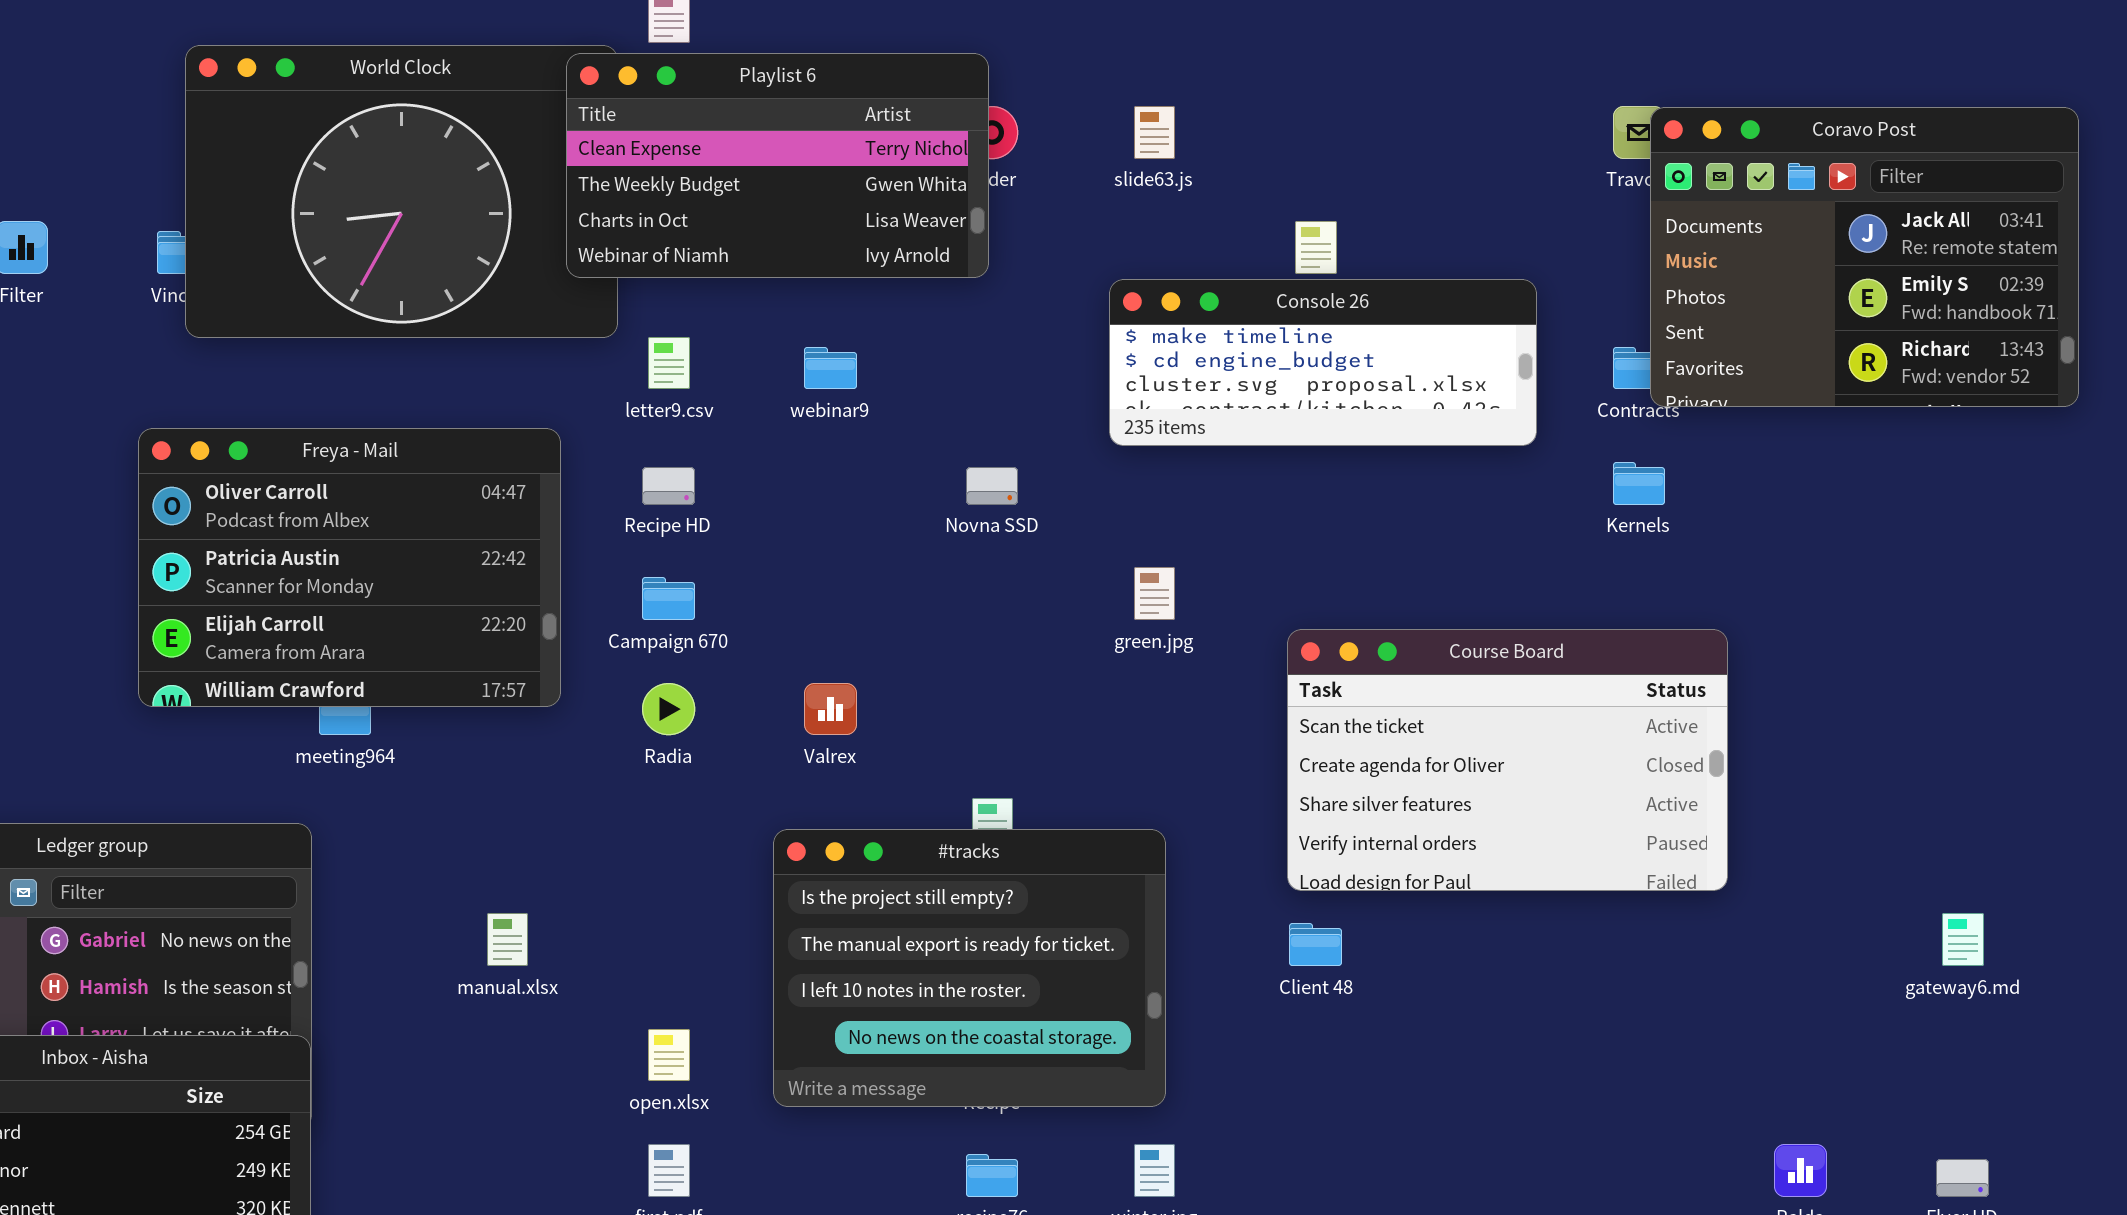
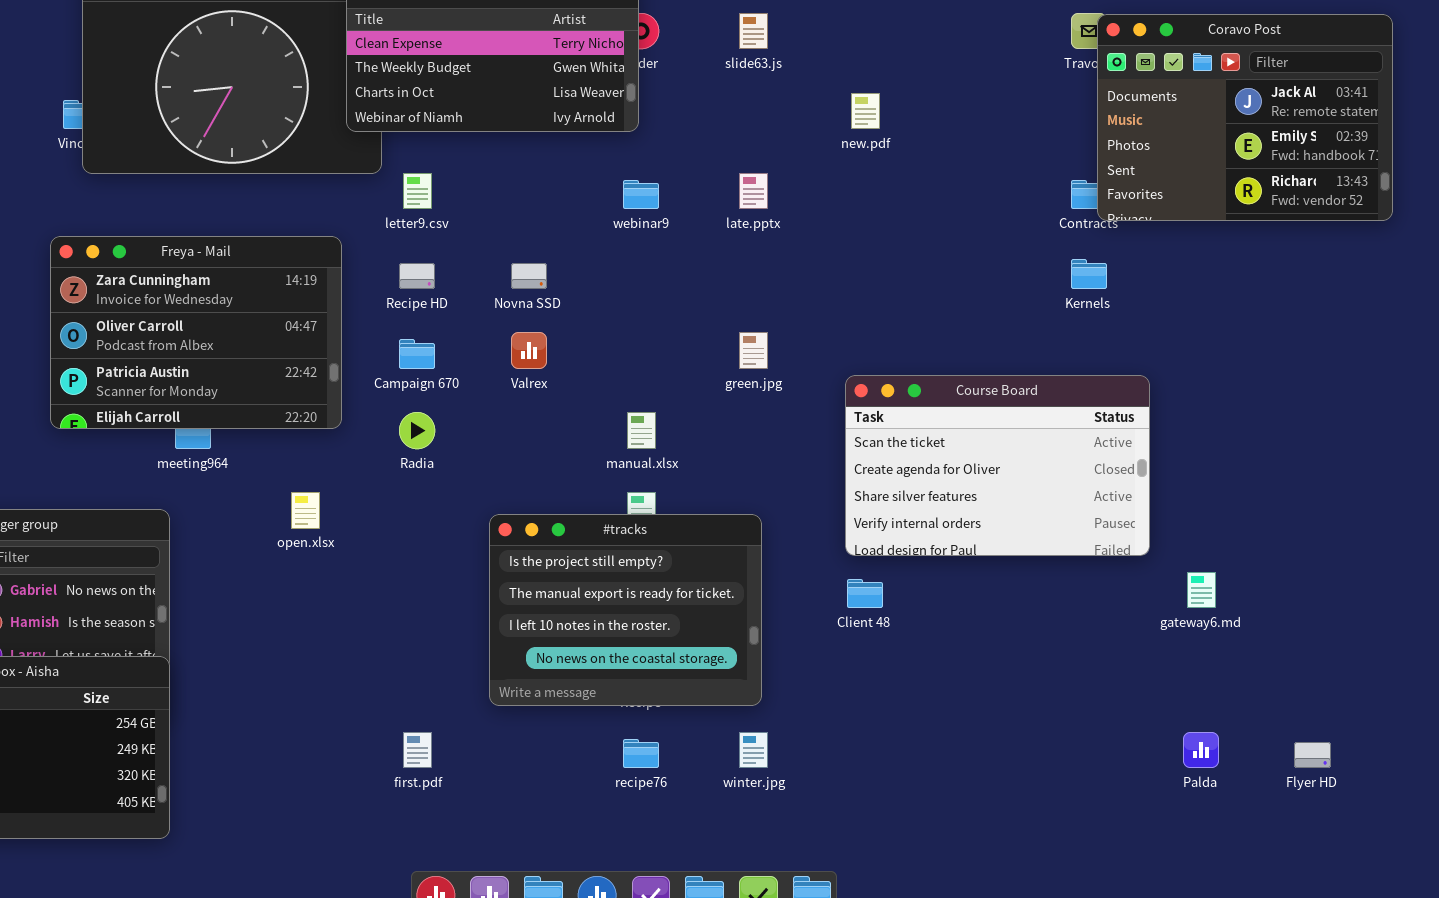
Console 26: [1109,279,1537,446] -> none, closed
webinar9: [804,347,857,389] -> [623,180,659,209], moved
Freya - Mail: [138,428,561,707] -> [50,236,342,429], scrolled up 1 row
Novna SSD: [966,467,1018,505] -> [511,263,547,289], moved
Valrex: [804,683,857,735] -> [511,332,547,369], moved
manual.xlsx: [487,913,528,966] -> [627,412,656,449], moved
gateway6.md: [1942,913,1984,966] -> [1187,572,1216,608], moved
open.xlsx: [648,1029,690,1081] -> [291,492,320,529], moved

